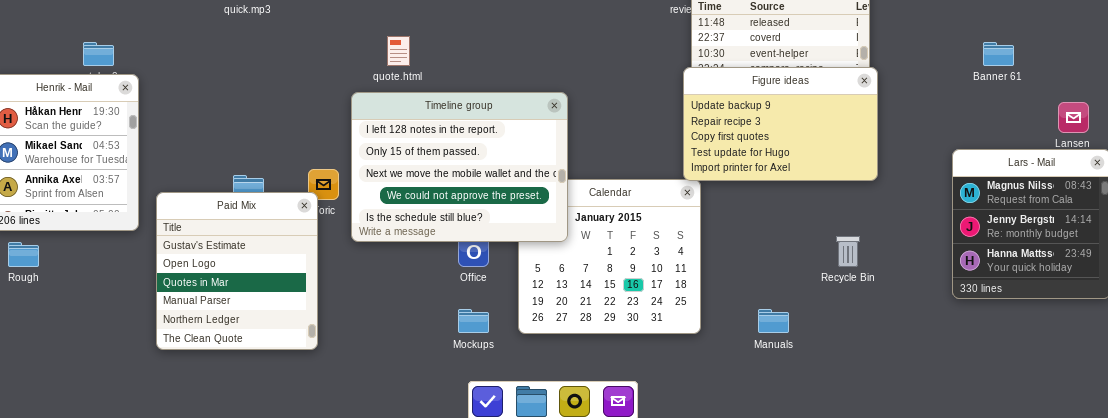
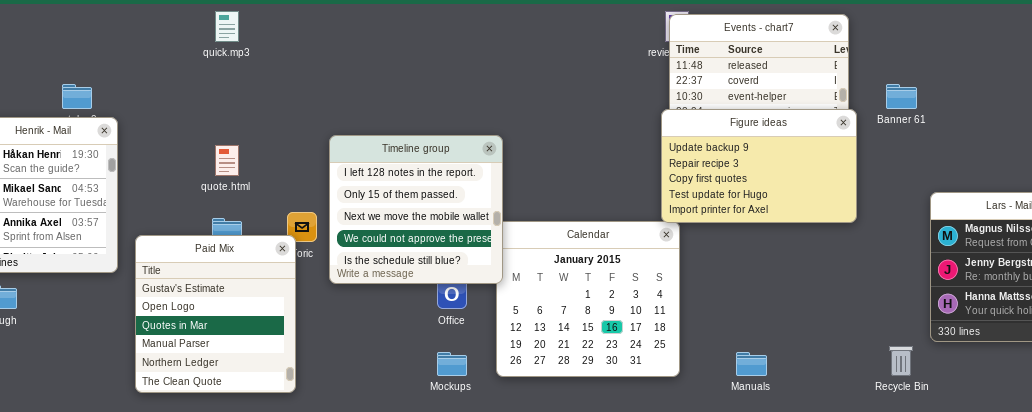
quote.html: [387,36,410,66] -> [215,145,239,176], moved
Banner 61: [983,42,1014,66] -> [886,84,917,109], moved
Timeline group: [351,92,568,242] -> [329,135,503,284], resized
Recycle Bin: [836,236,860,267] -> [889,346,913,376], moved

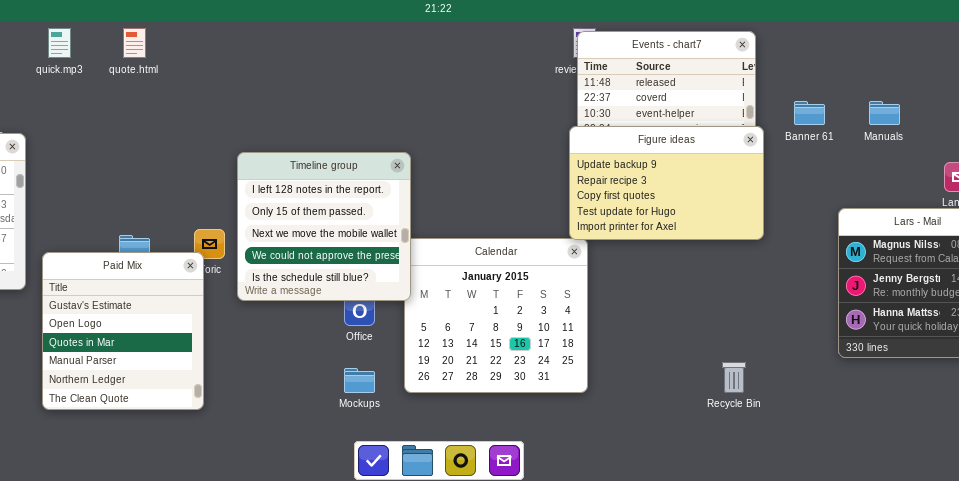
quick.mp3: [215,11,239,42] -> [48,28,71,58], moved
quote.html: [215,145,239,176] -> [123,28,146,58], moved
Recycle Bin: [889,346,913,376] -> [722,362,746,393], moved
Manuals: [736,352,767,376] -> [869,101,900,125], moved

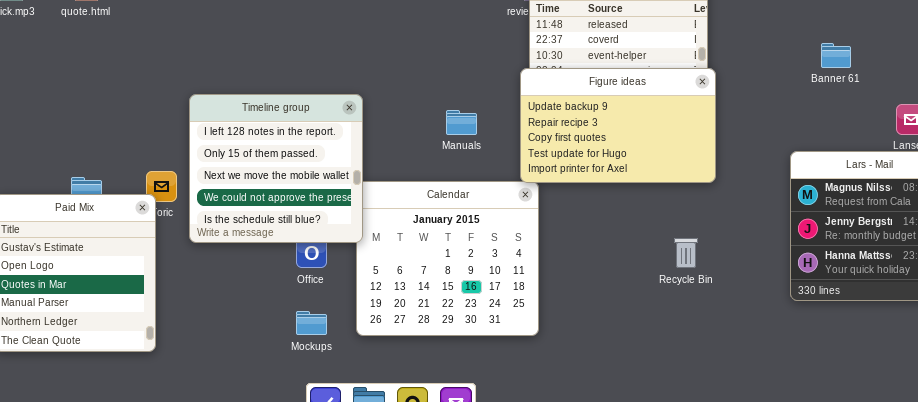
Banner 61: [794,101,825,125] -> [821,43,851,68], moved
Manuals: [869,101,900,125] -> [446,110,477,135], moved
Recycle Bin: [722,362,746,393] -> [674,238,698,268], moved

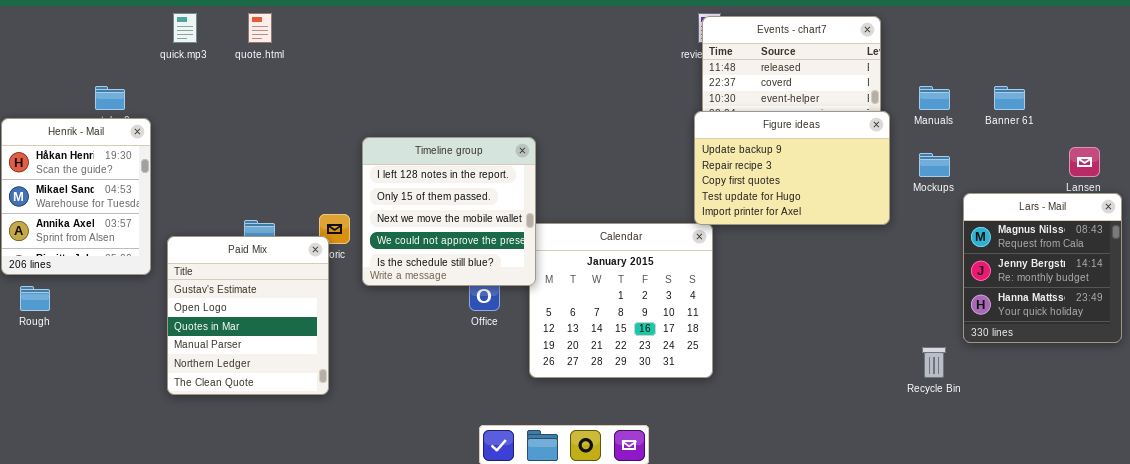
Manuals: [446,110,477,135] -> [919,86,950,110], moved
Recycle Bin: [674,238,698,268] -> [922,347,946,378], moved
Mockups: [296,311,327,335] -> [919,153,950,177], moved

